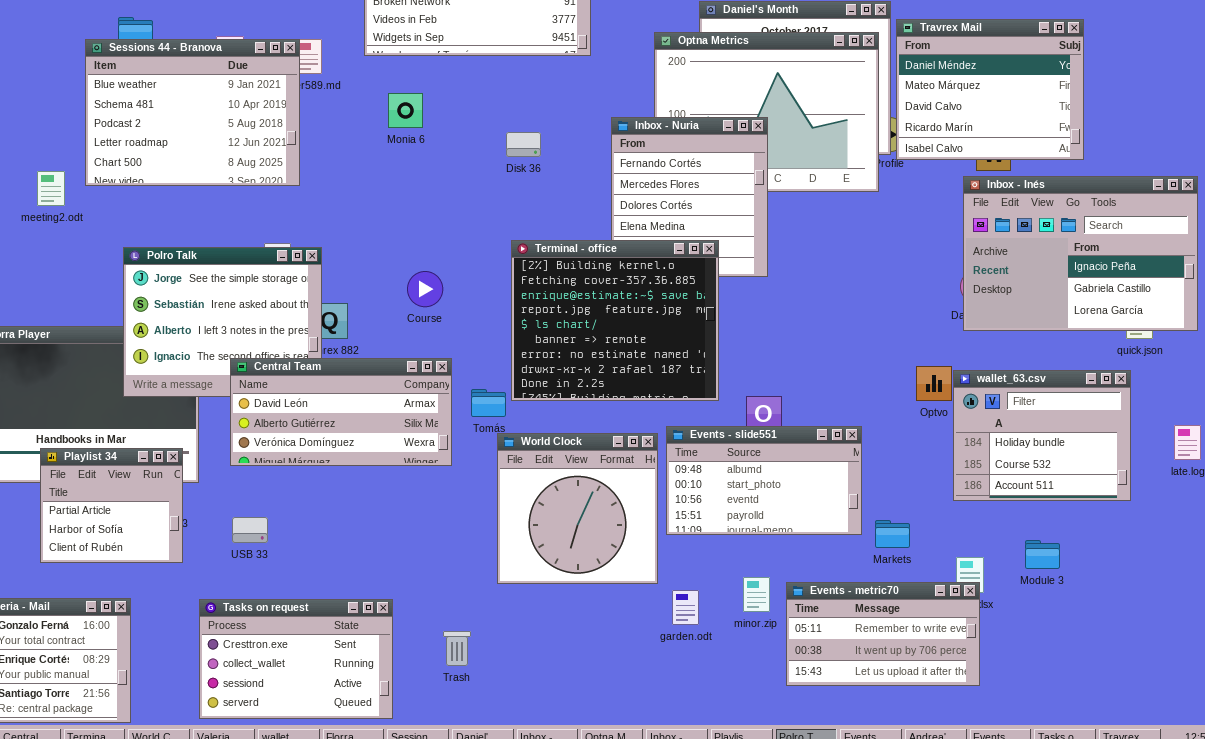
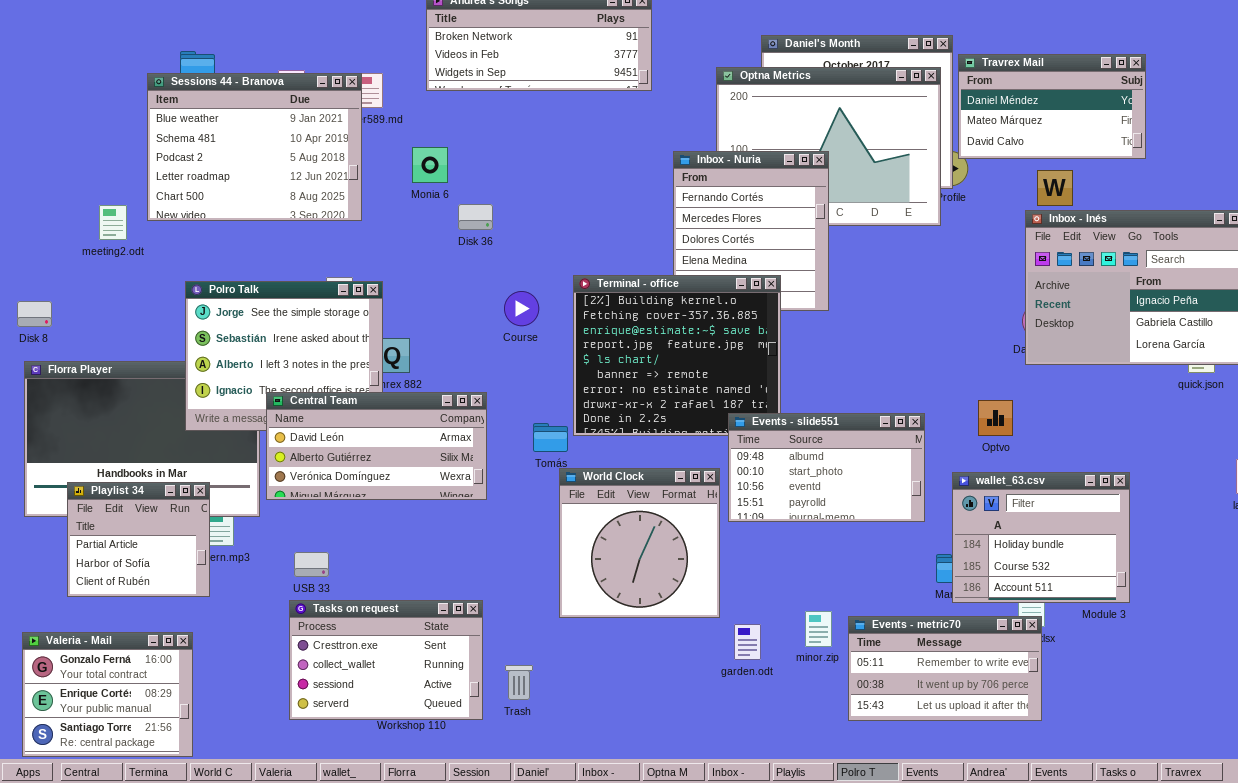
Travrex Mail: [896,19,1084,160] -> [958,54,1146,159], resized
Monia 6: [388,93,423,128] -> [412,147,448,183], moved
Disk 36: [506,132,541,157] -> [458,204,493,230], moved
Course: [407,271,443,307] -> [504,291,539,326], moved
Central Team: [230,358,452,466] -> [266,392,487,500], moved
wallet_63.csv: [953,370,1131,501] -> [952,472,1130,603], moved
Events - slide551: [666,426,862,535] -> [728,413,925,522], moved
Playlist 34: [40,448,183,563] -> [67,482,210,597], moved
Tasks on request: [199,599,393,719] -> [289,600,483,720], moved

